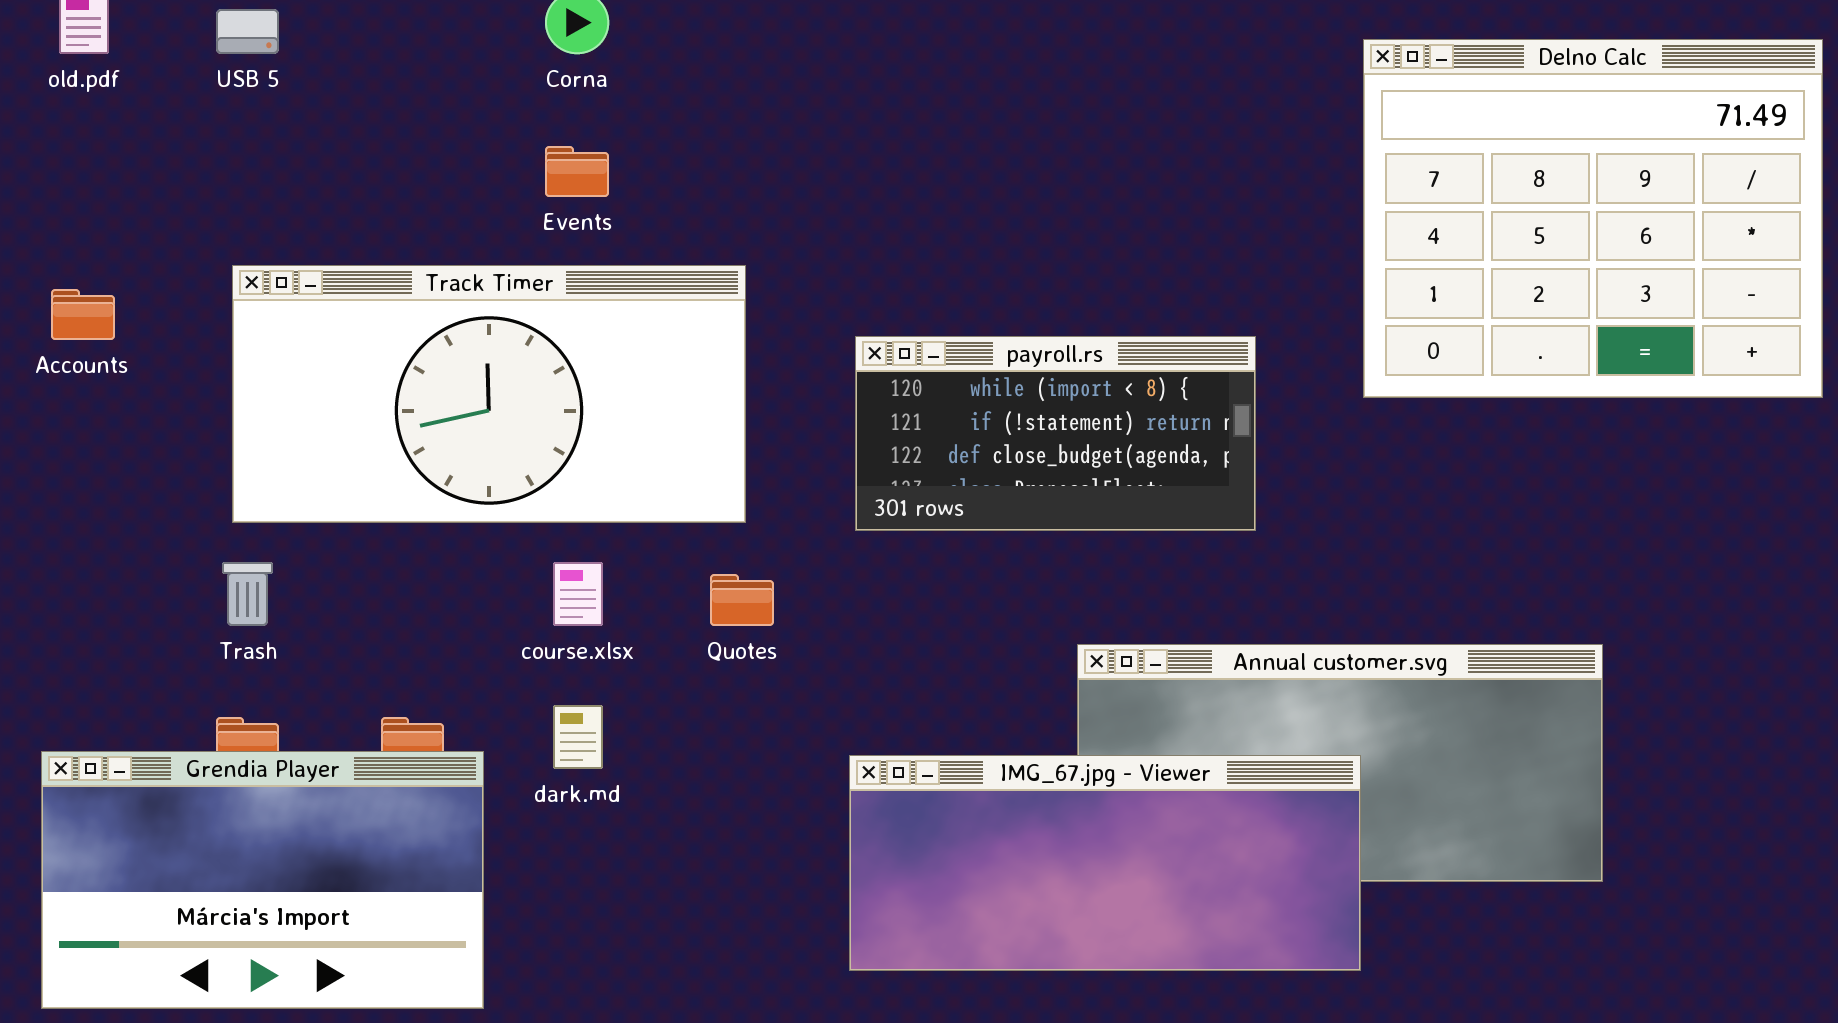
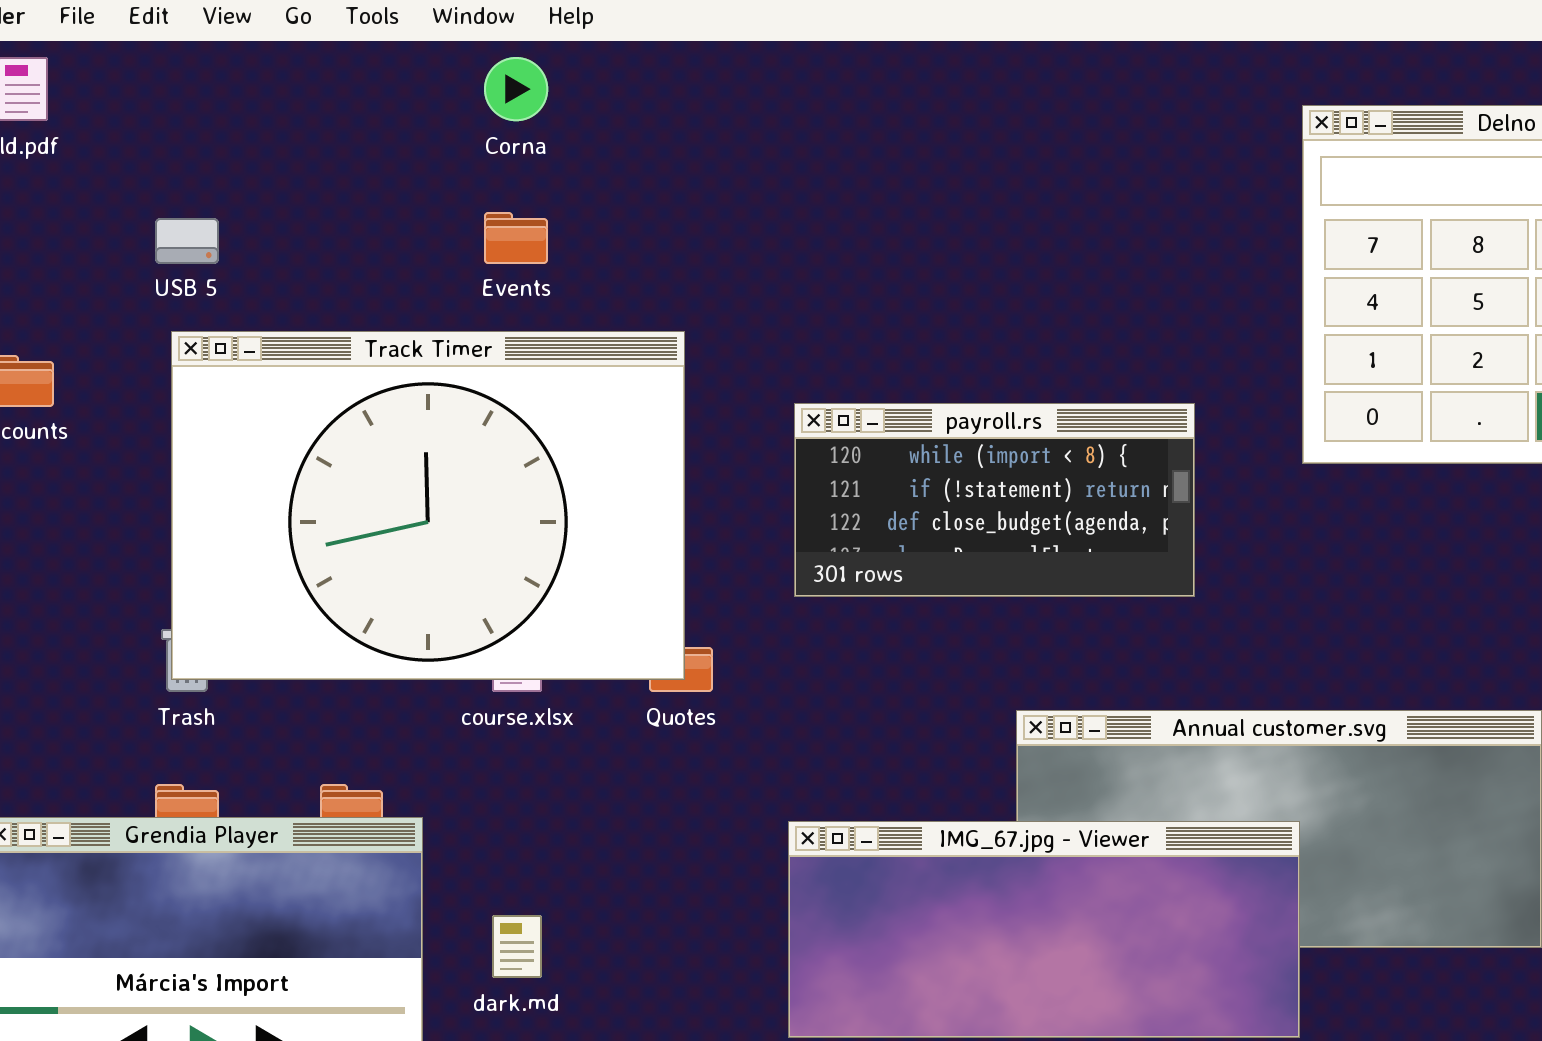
USB 5: [216,9,279,54] -> [155,218,219,264], moved
Track Timer: [232,265,746,523] -> [171,331,685,680], resized
dark.md: [553,705,603,769] -> [492,915,542,978], moved

